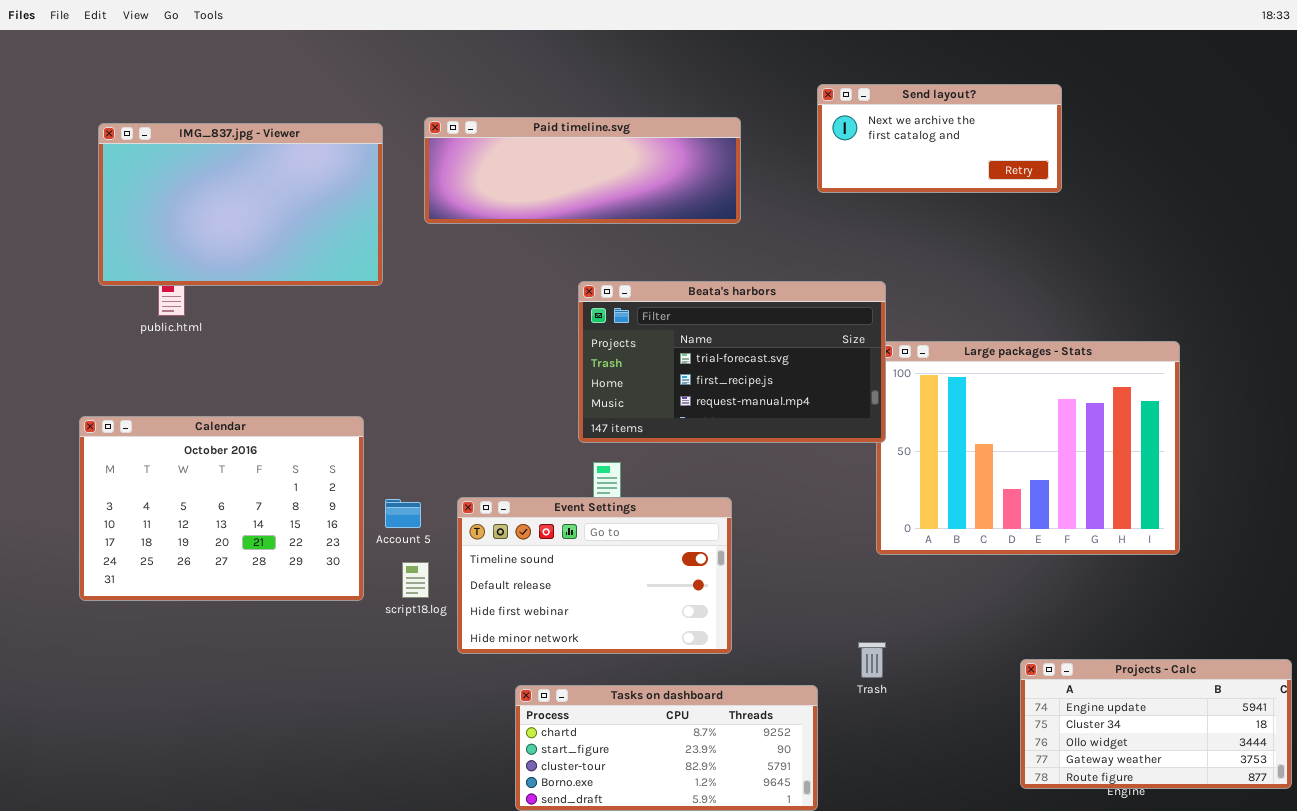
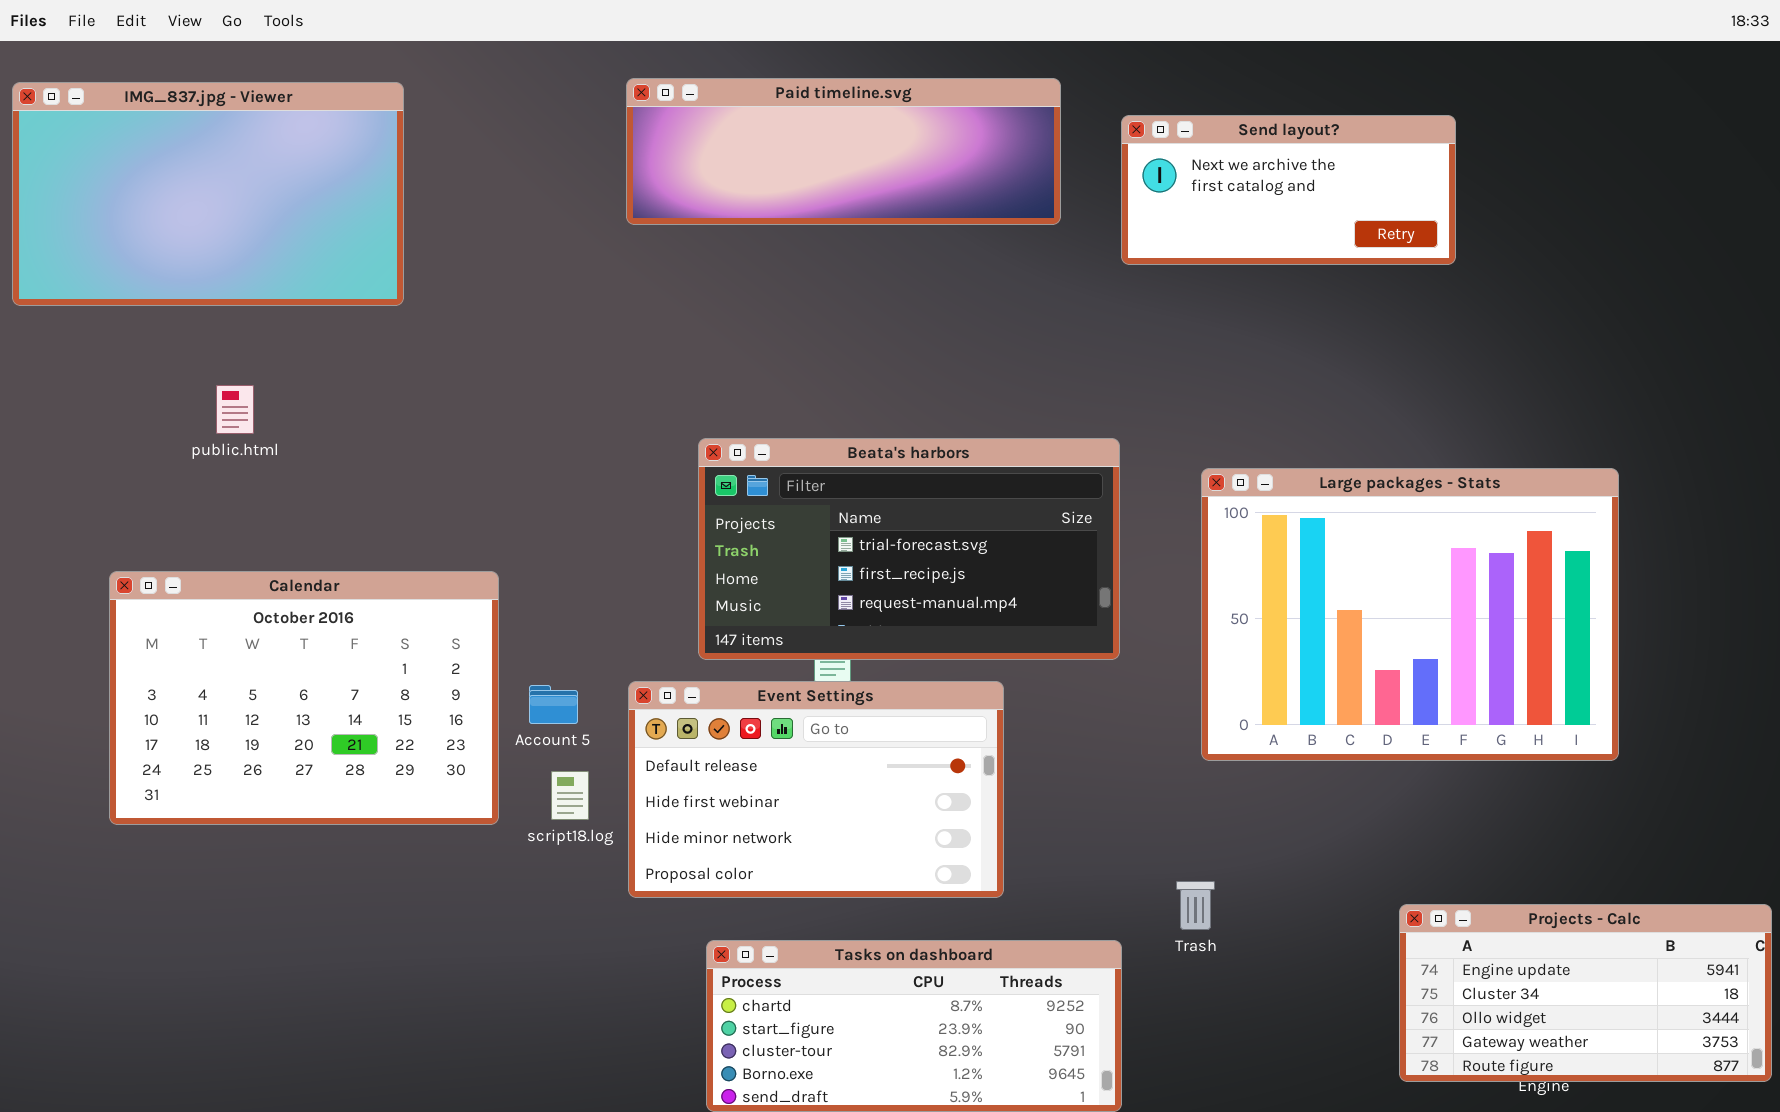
Paid timeline.svg: [424,117,741,224] -> [626,78,1061,225], moved
IMG_837.jpg - Viewer: [98,123,383,286] -> [12,82,404,306], moved
Beata's harbors: [578,281,886,443] -> [698,438,1120,660], moved
Event Settings: [457,497,732,654] -> [628,681,1004,898], scrolled down 1 row

